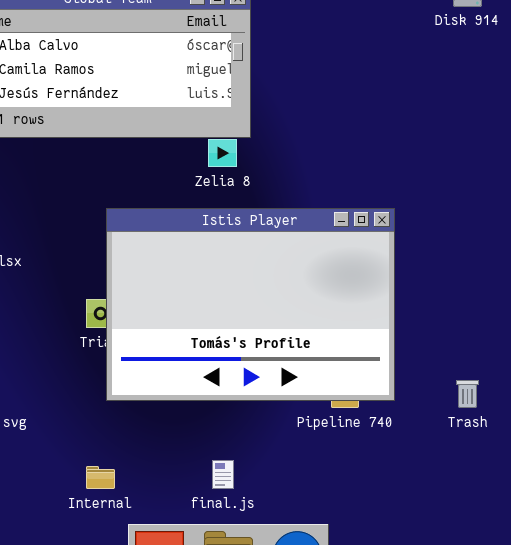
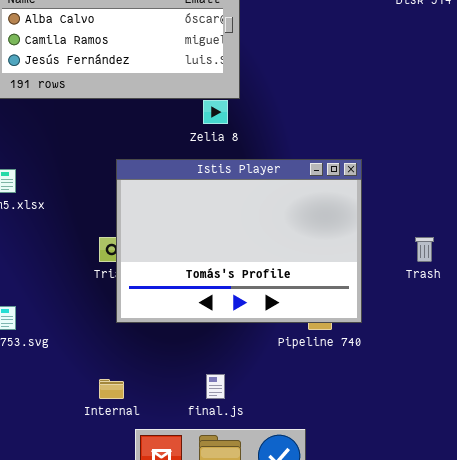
Trash: [456,380,479,408] -> [415,237,434,262], moved

